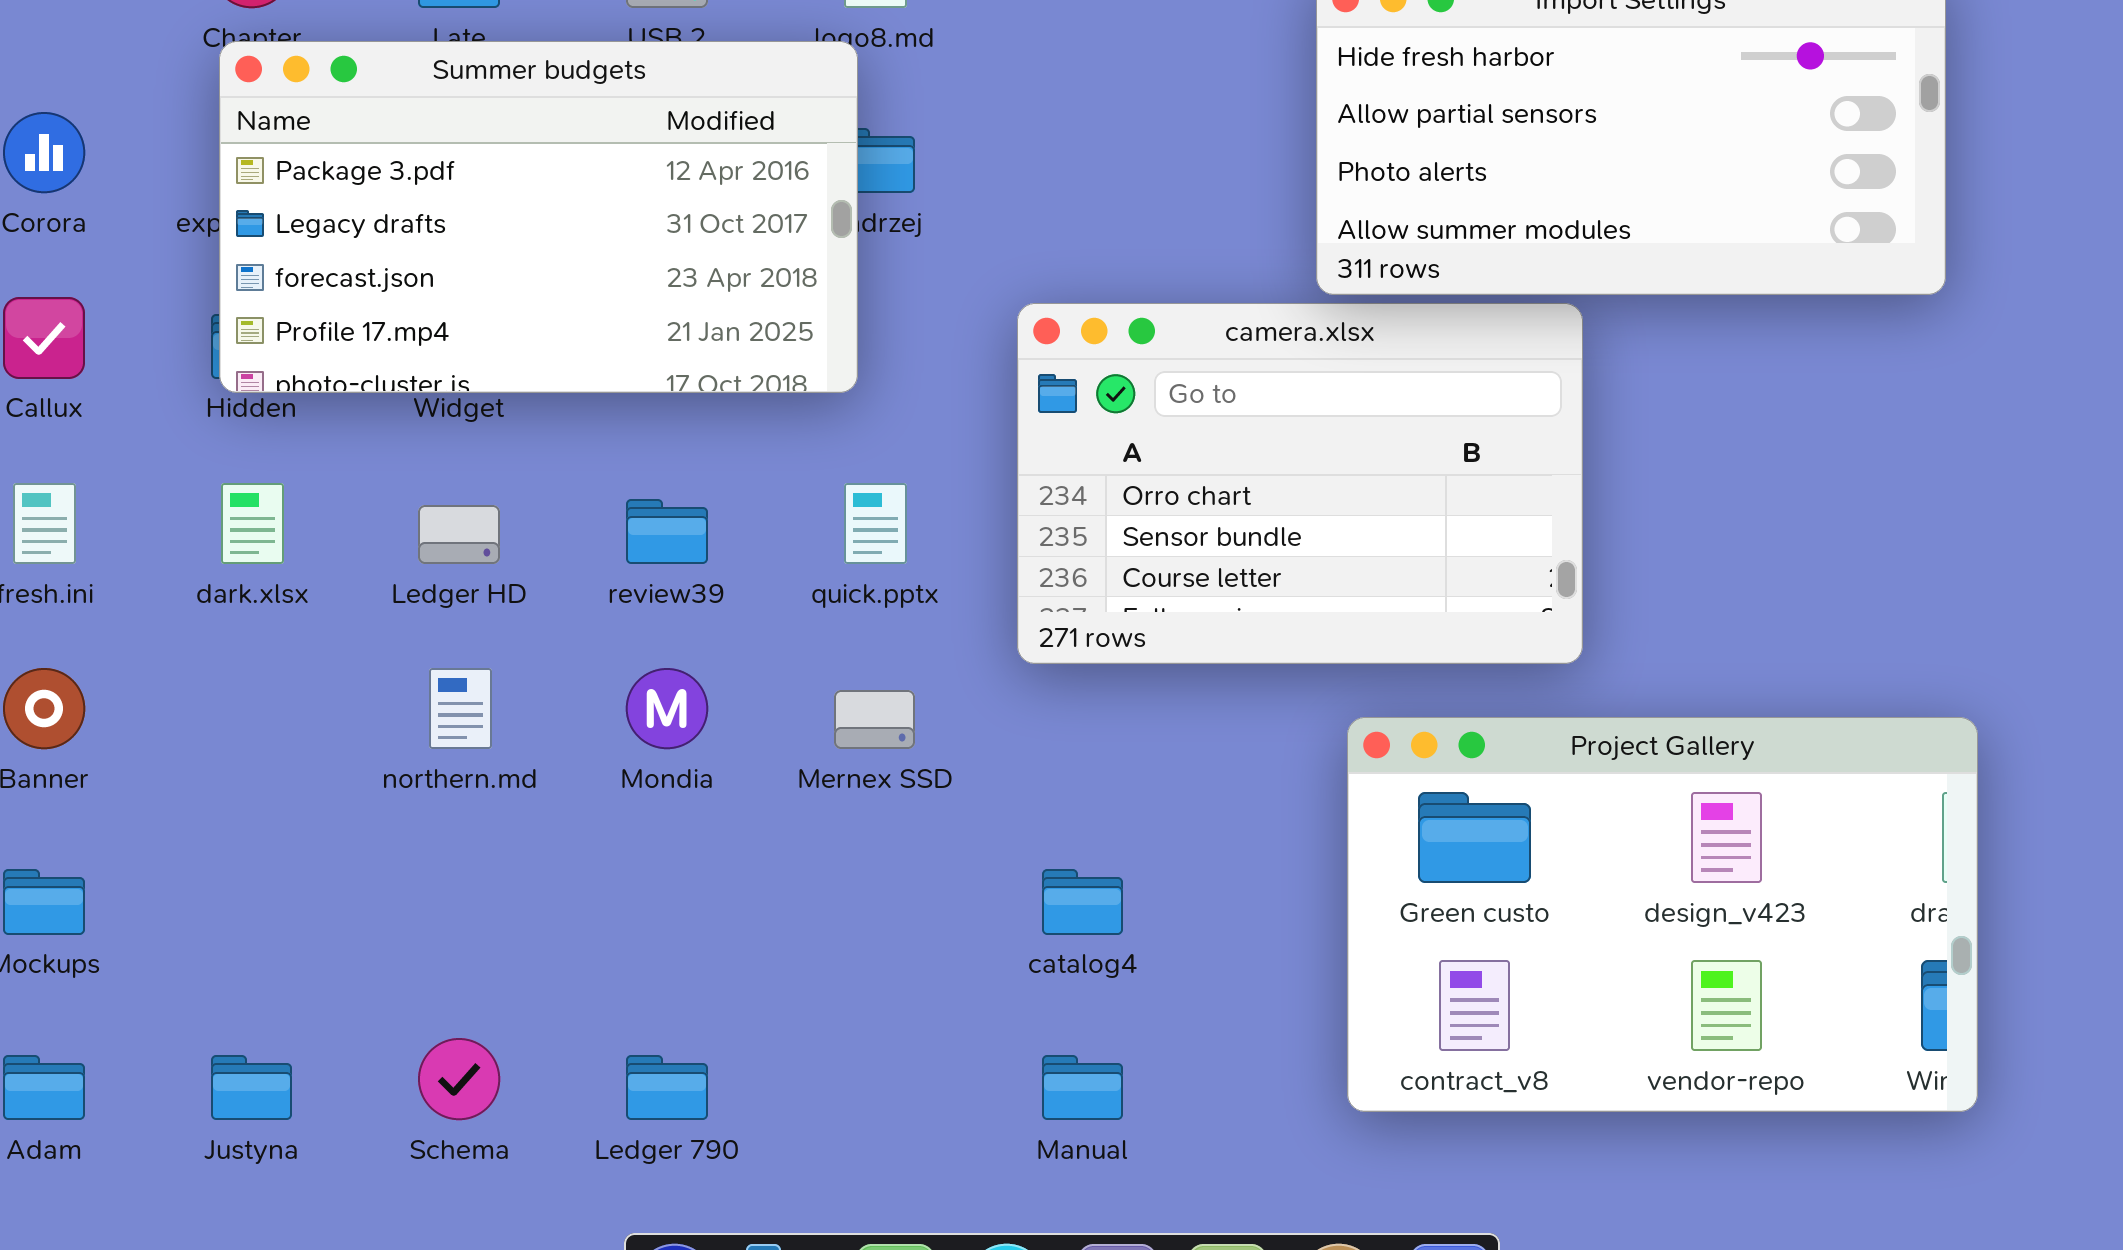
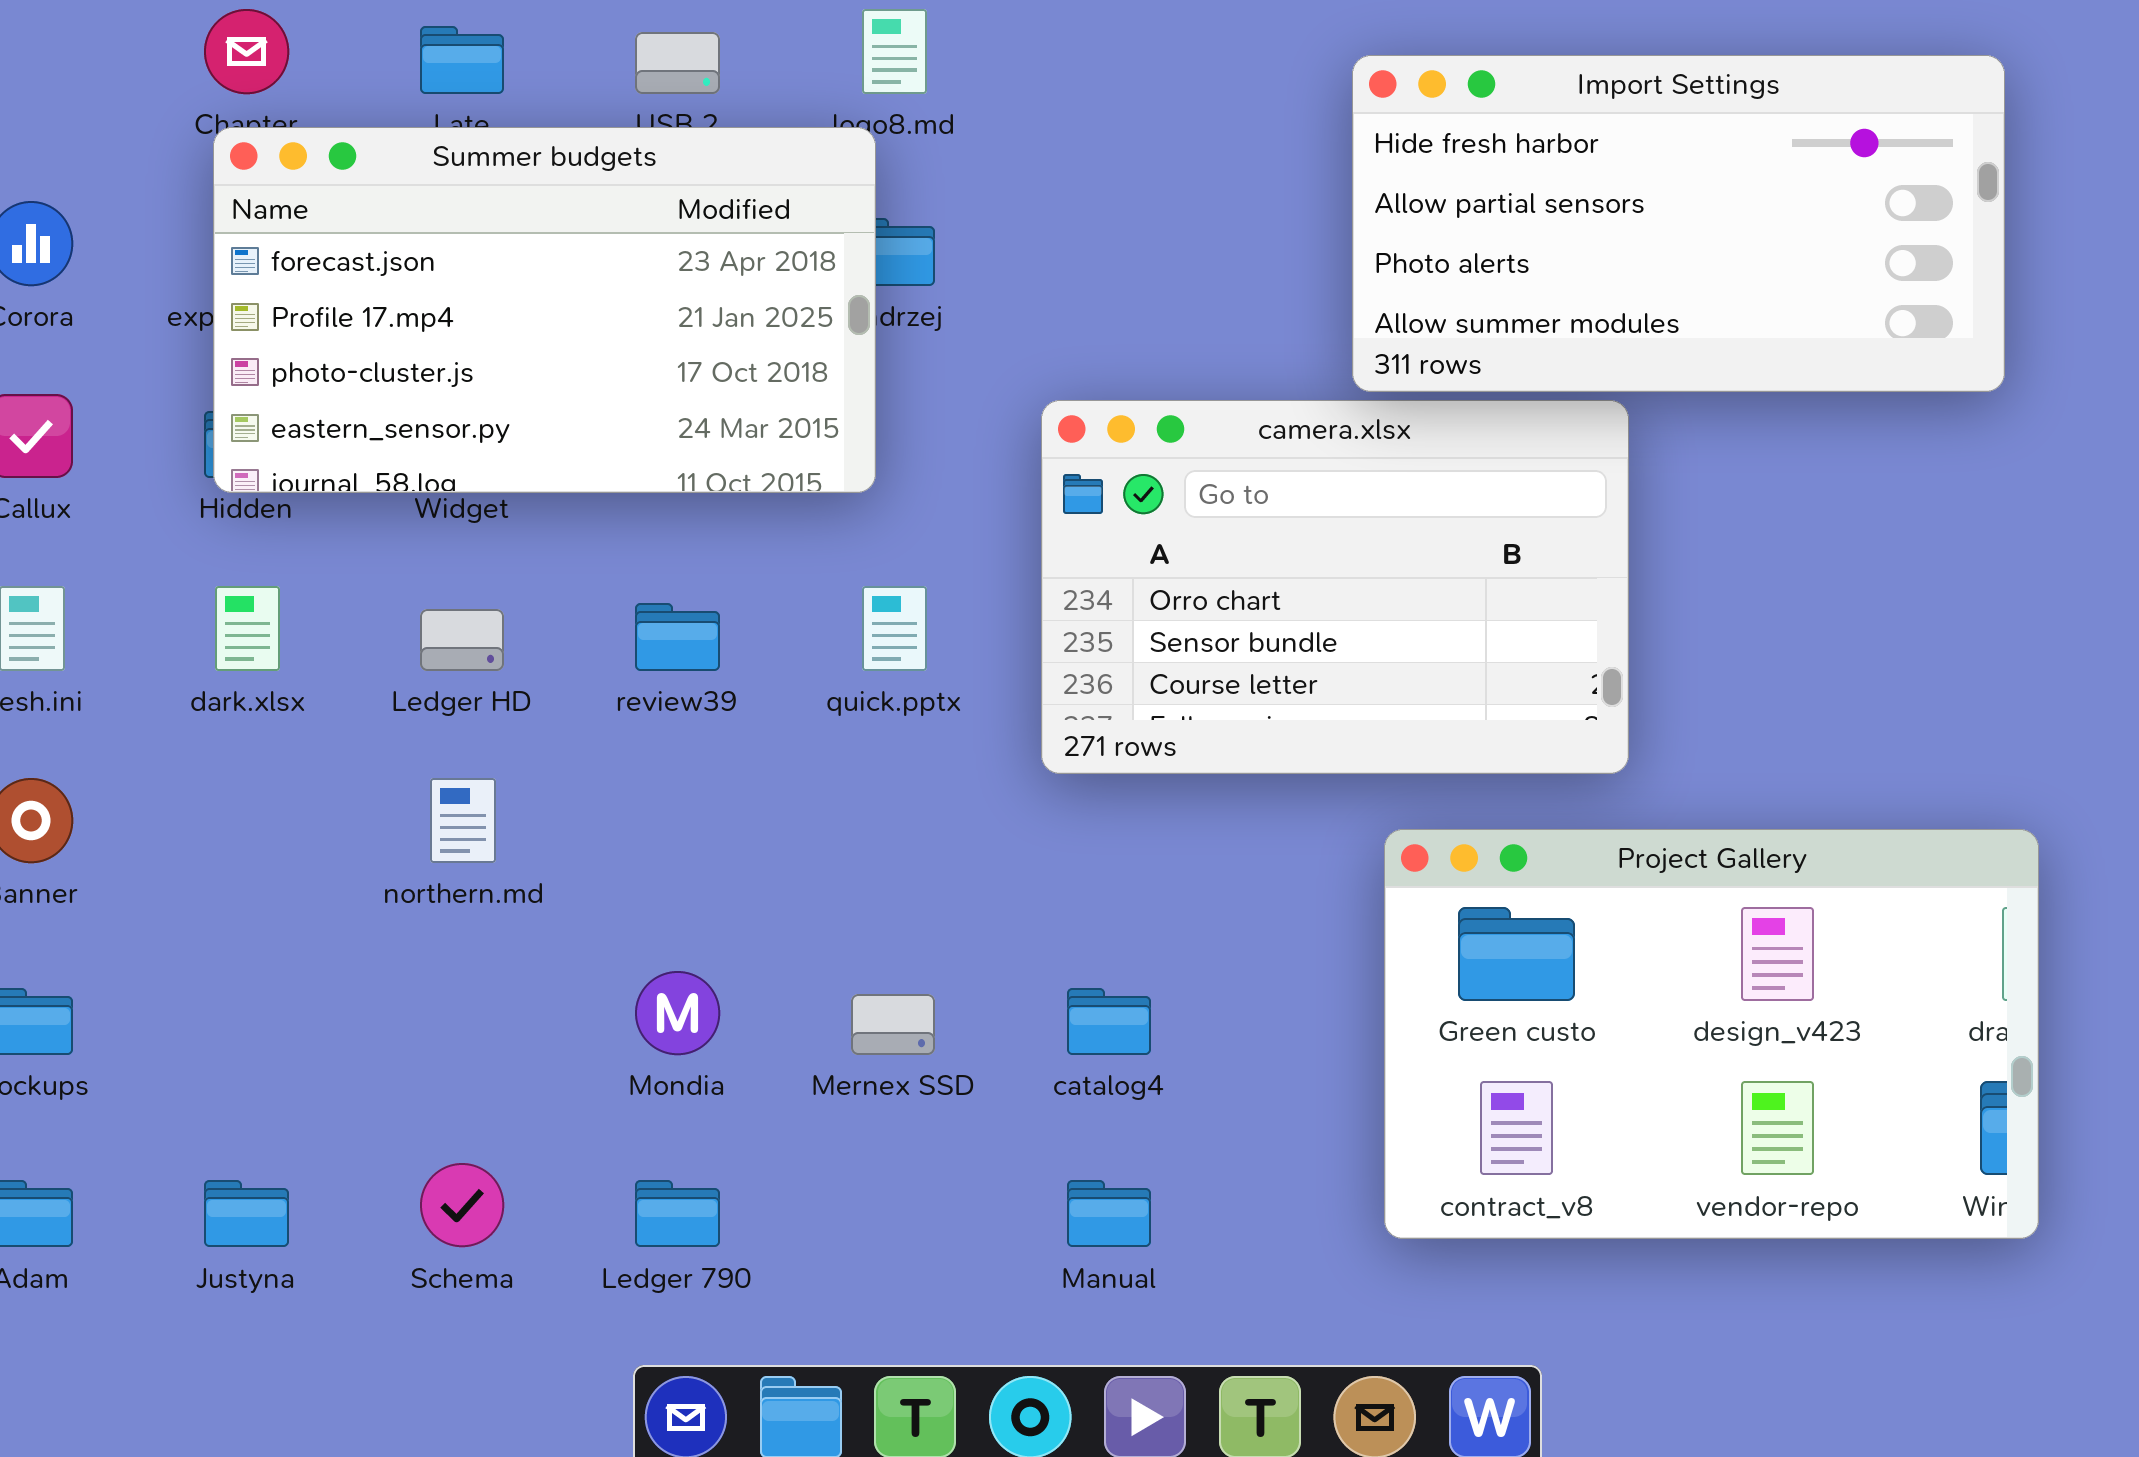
Summer budgets: [219,41,858,393] -> [213,127,876,493], scrolled down 2 rows
Mondia: [626,668,708,749] -> [635,971,720,1055], moved
Mernex SSD: [834,690,915,749] -> [851,994,935,1055], moved

